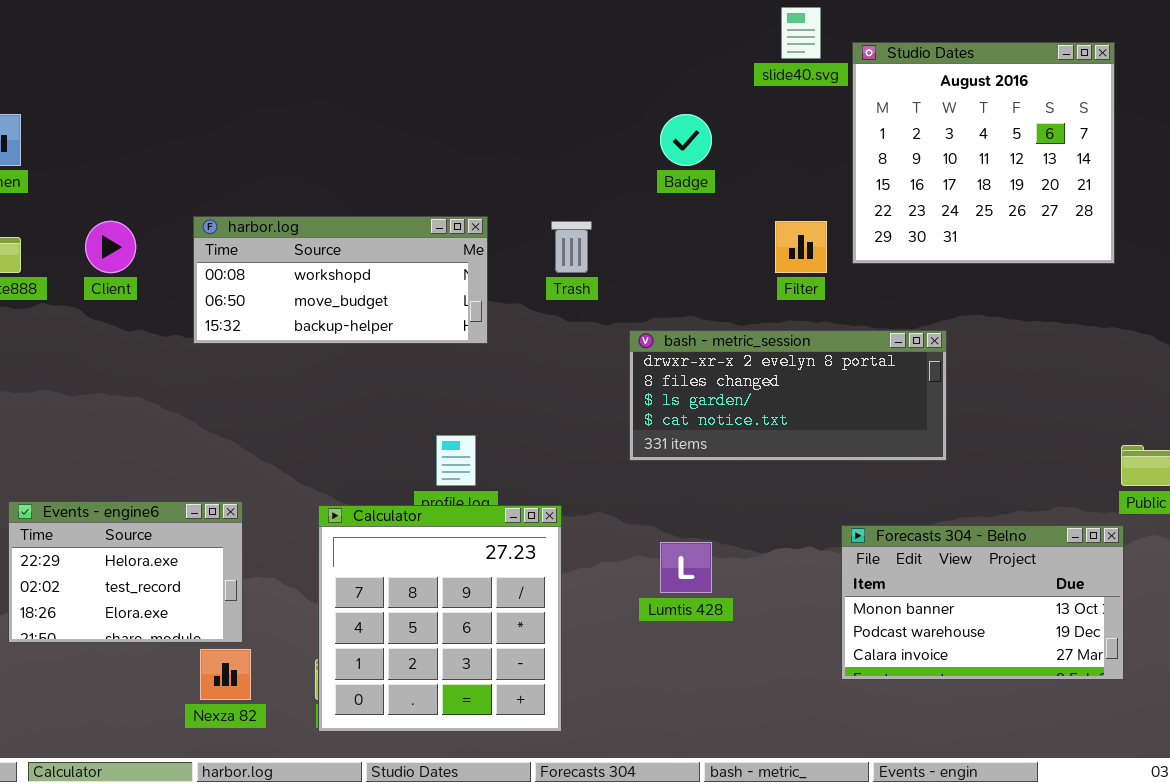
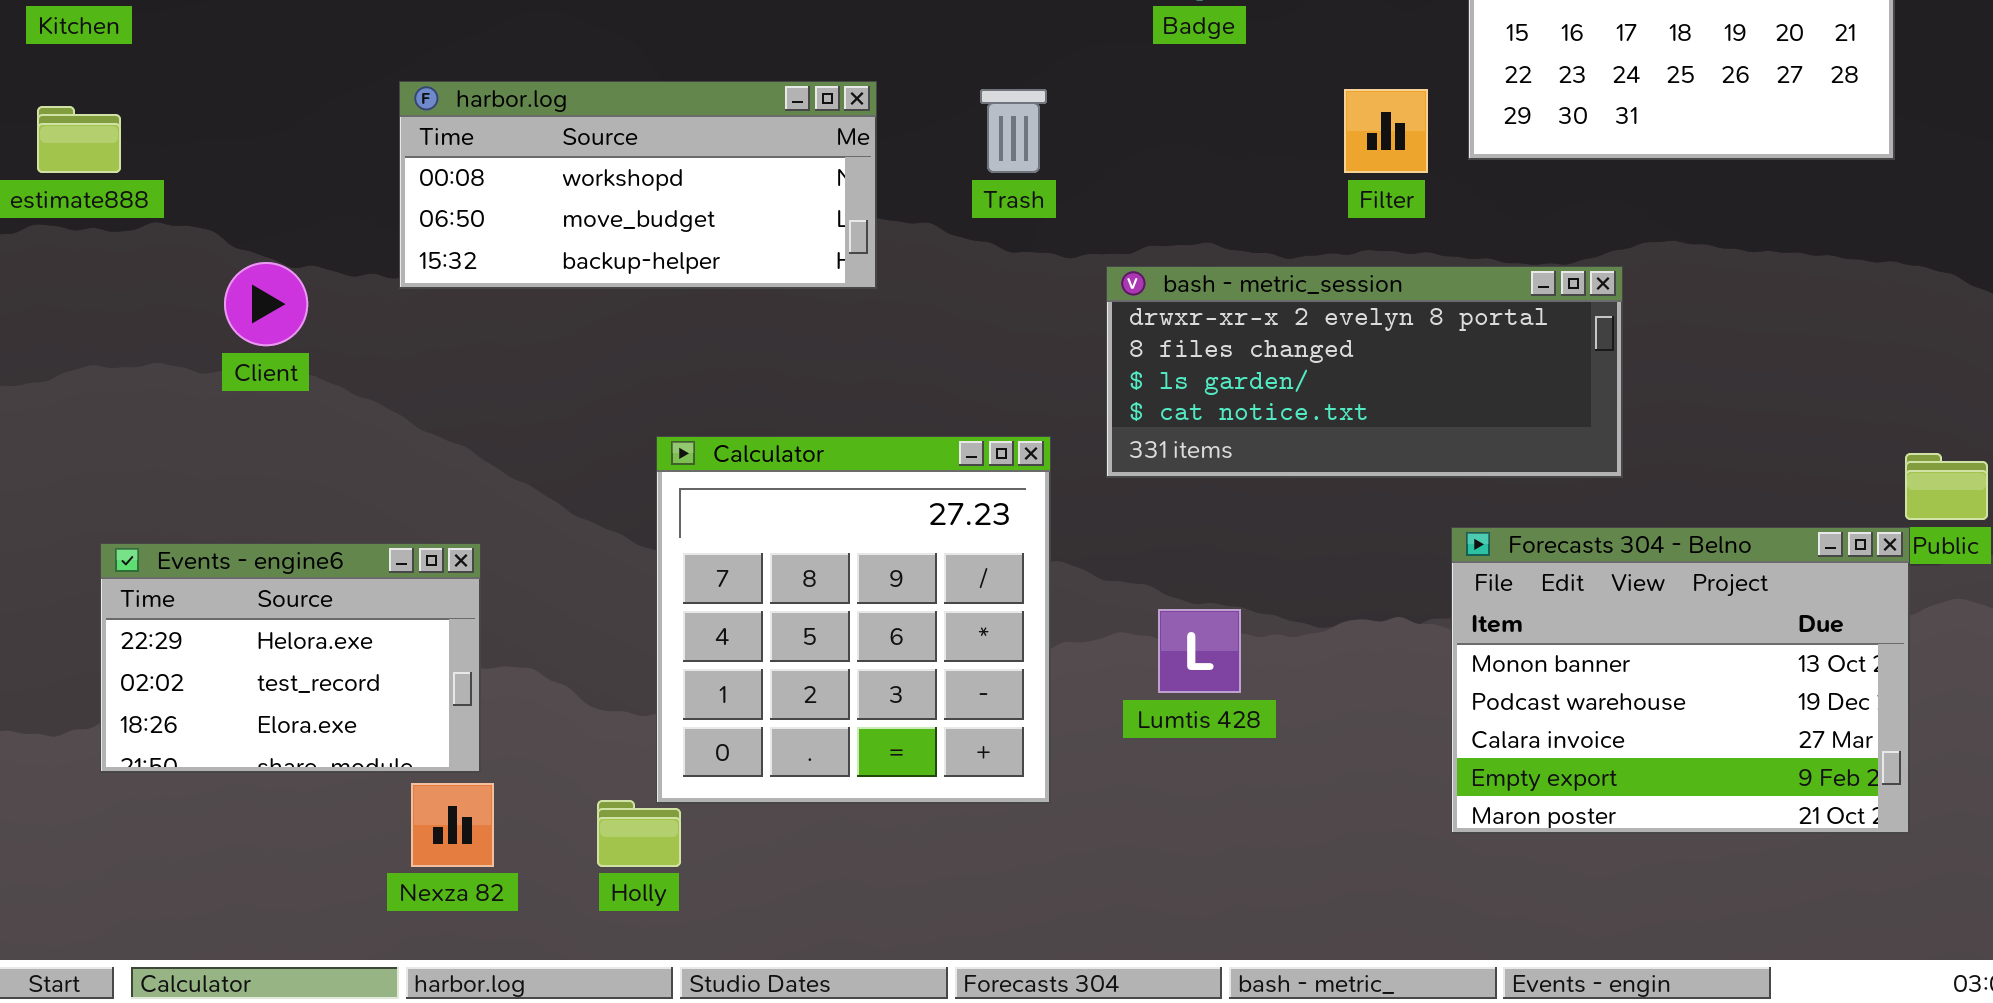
Client: [85,221,136,273] -> [224,262,308,346], moved
Calculator: [318,505,562,732] -> [656,436,1051,804], moved
Forecasts 304 - Belno: [841,525,1124,680] -> [1451,527,1910,834], resized

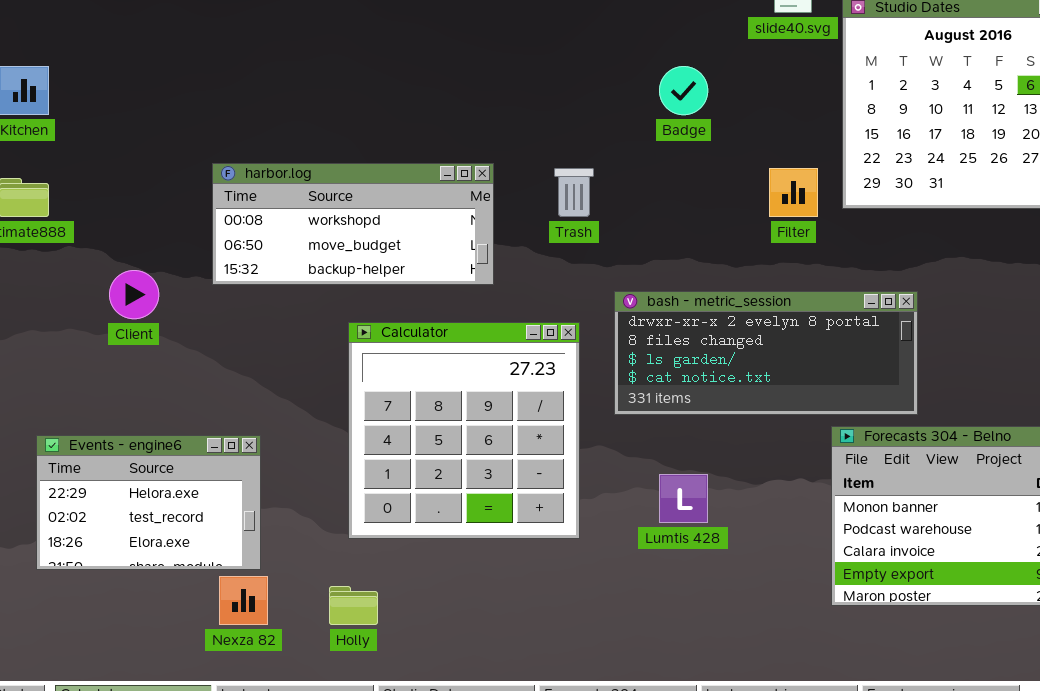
bash - metric_session: [1106,266,1623,478] -> [614,291,918,415], moved
Calculator: [656,436,1051,804] -> [348,322,580,539], moved

